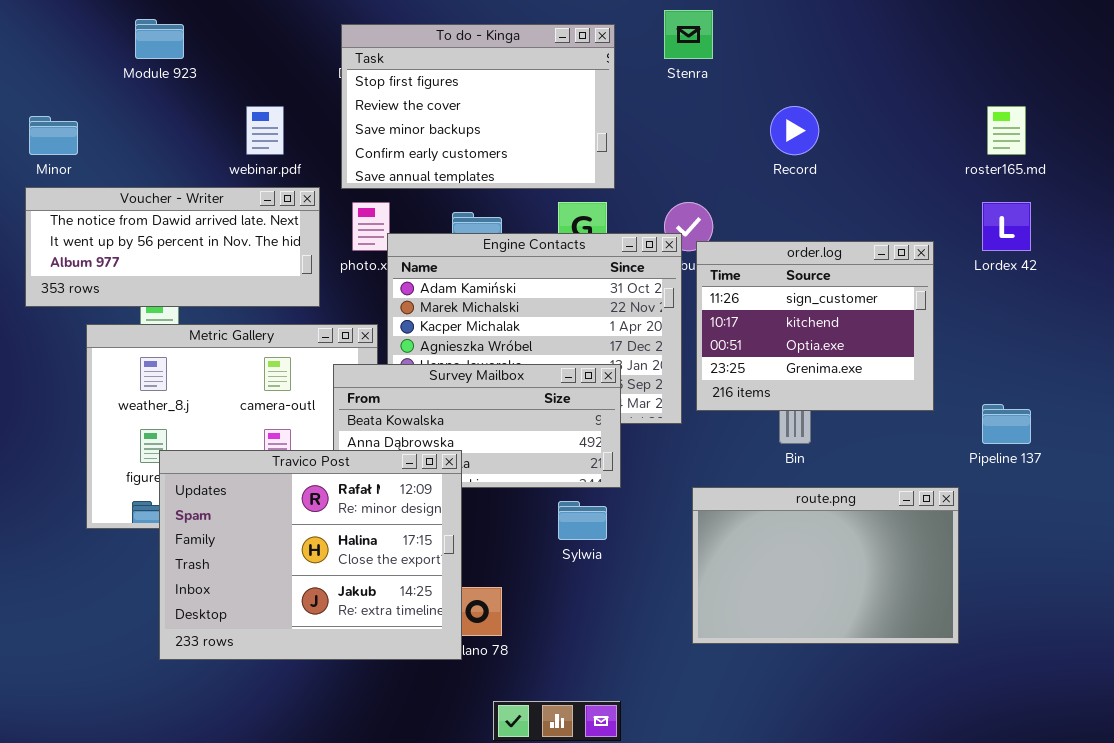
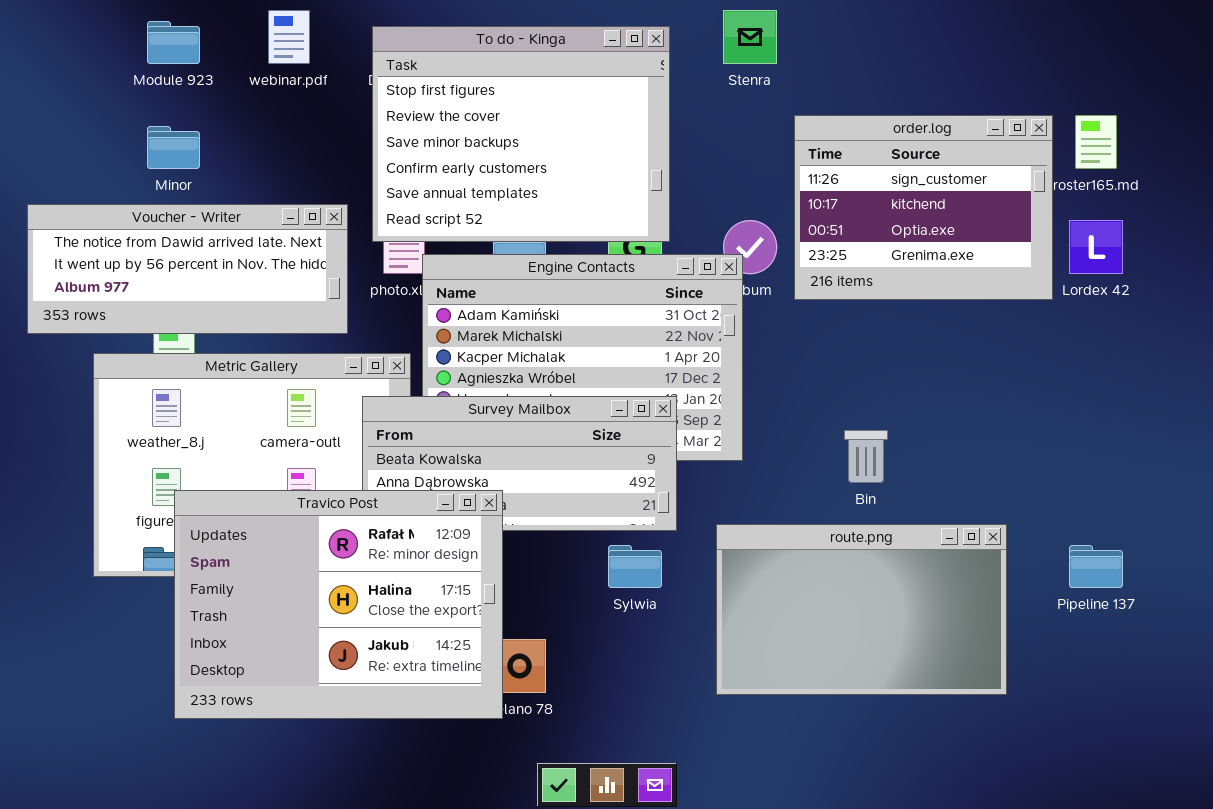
To do - Kinga: [341,24,615,189] -> [372,26,670,242], resized
webinar.pdf: [246,106,284,155] -> [268,10,310,64], moved
Minor: [29,116,78,155] -> [147,126,200,169], moved
order.log: [696,241,934,411] -> [794,115,1053,300], moved
Pipeline 137: [982,404,1031,444] -> [1069,545,1123,588], moved
route.png: [692,487,959,644] -> [716,524,1007,695], moved

